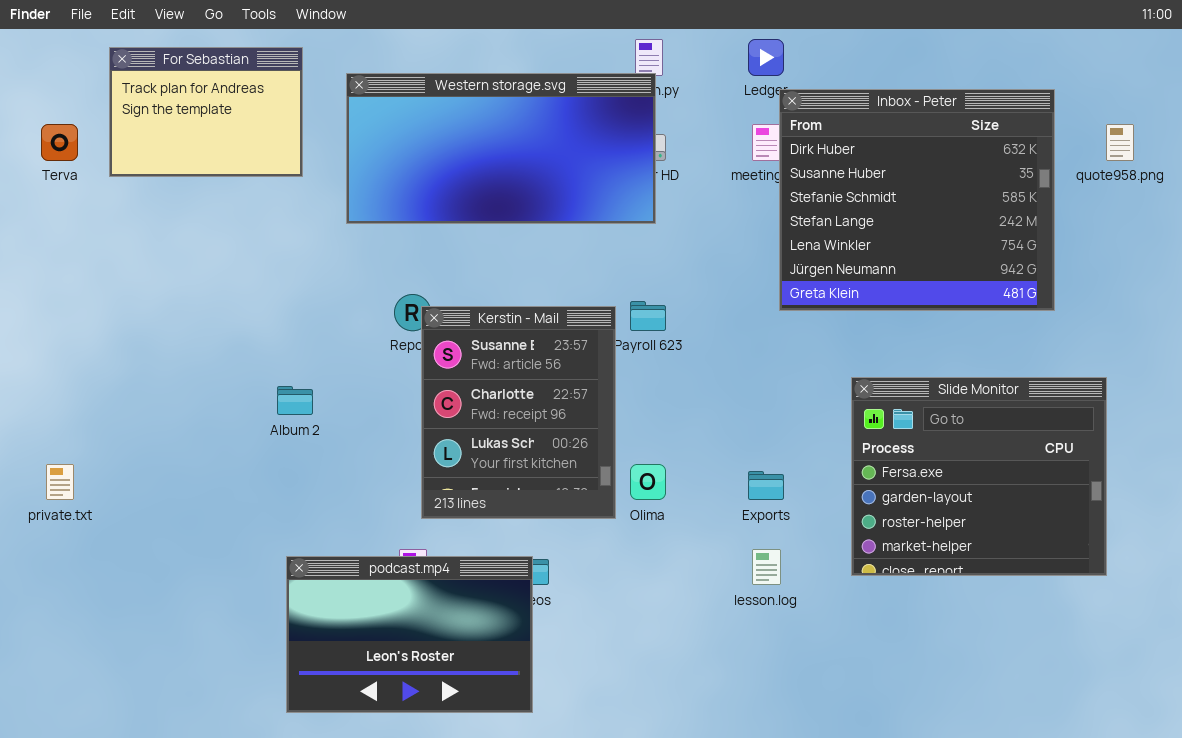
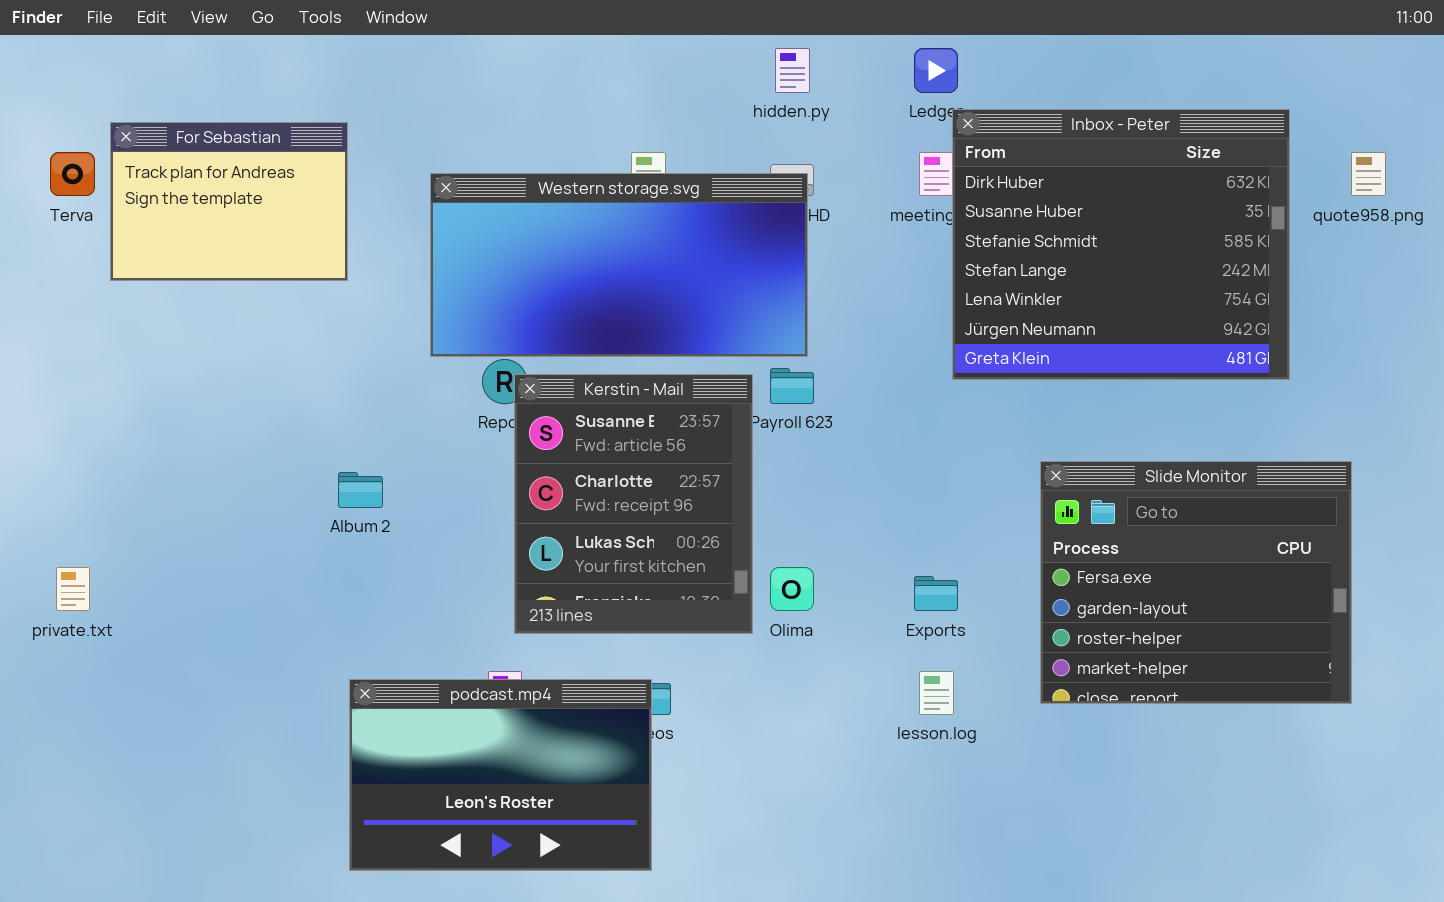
For Sebastian: [109,47,303,177] -> [110,122,348,281], moved
Western storage.svg: [346,73,656,224] -> [430,173,808,357], moved

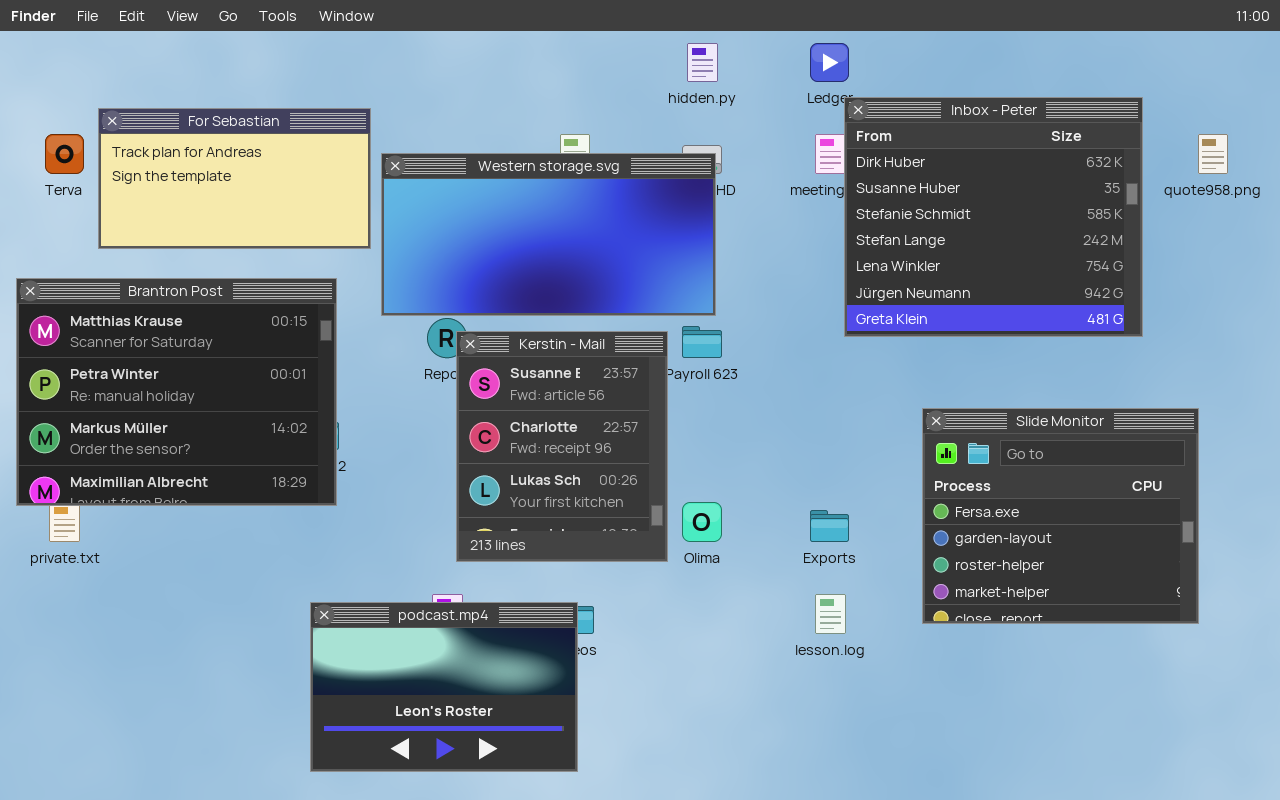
For Sebastian: [110,122,348,281] -> [98,108,371,249], resized
Brantron Post: none -> [16,278,337,506], opened

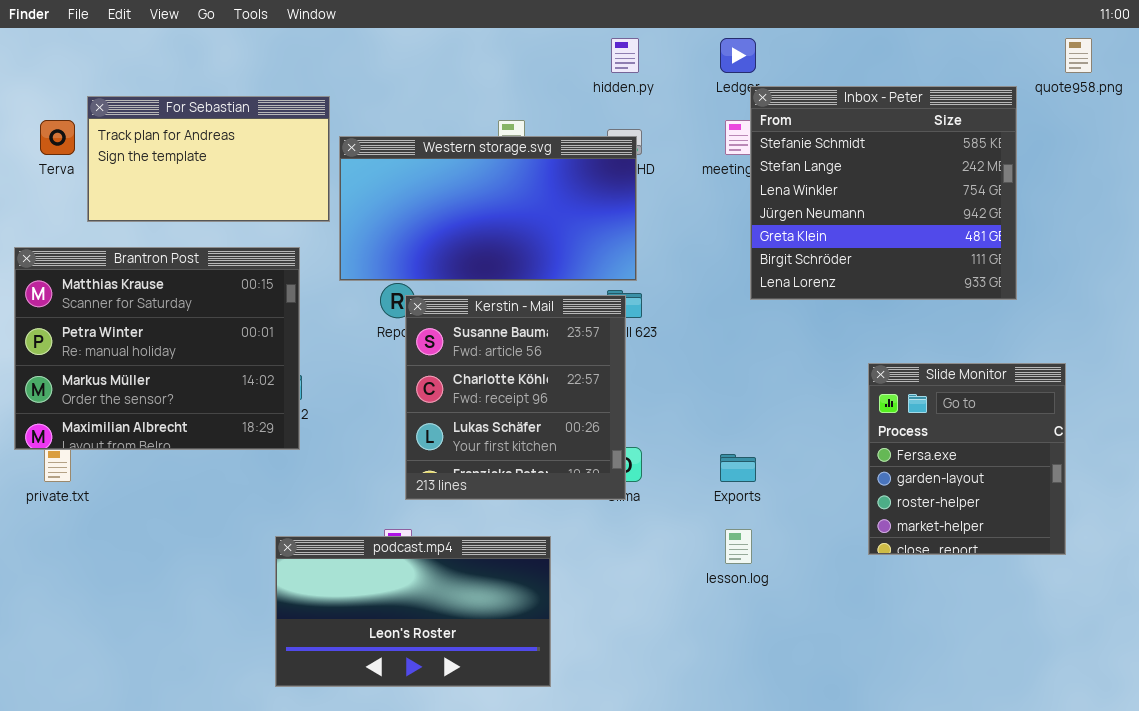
Inbox - Peter: [844,97,1143,337] -> [750,86,1017,300], scrolled down 2 rows
quote958.png: [1198,134,1228,174] -> [1065,38,1092,73], moved
Kerstin - Mail: [456,331,668,562] -> [405,295,626,500], resized
Slide Monitor: [922,408,1199,624] -> [868,363,1066,555], resized
podcast.mp4: [310,602,578,772] -> [275,536,551,687], resized

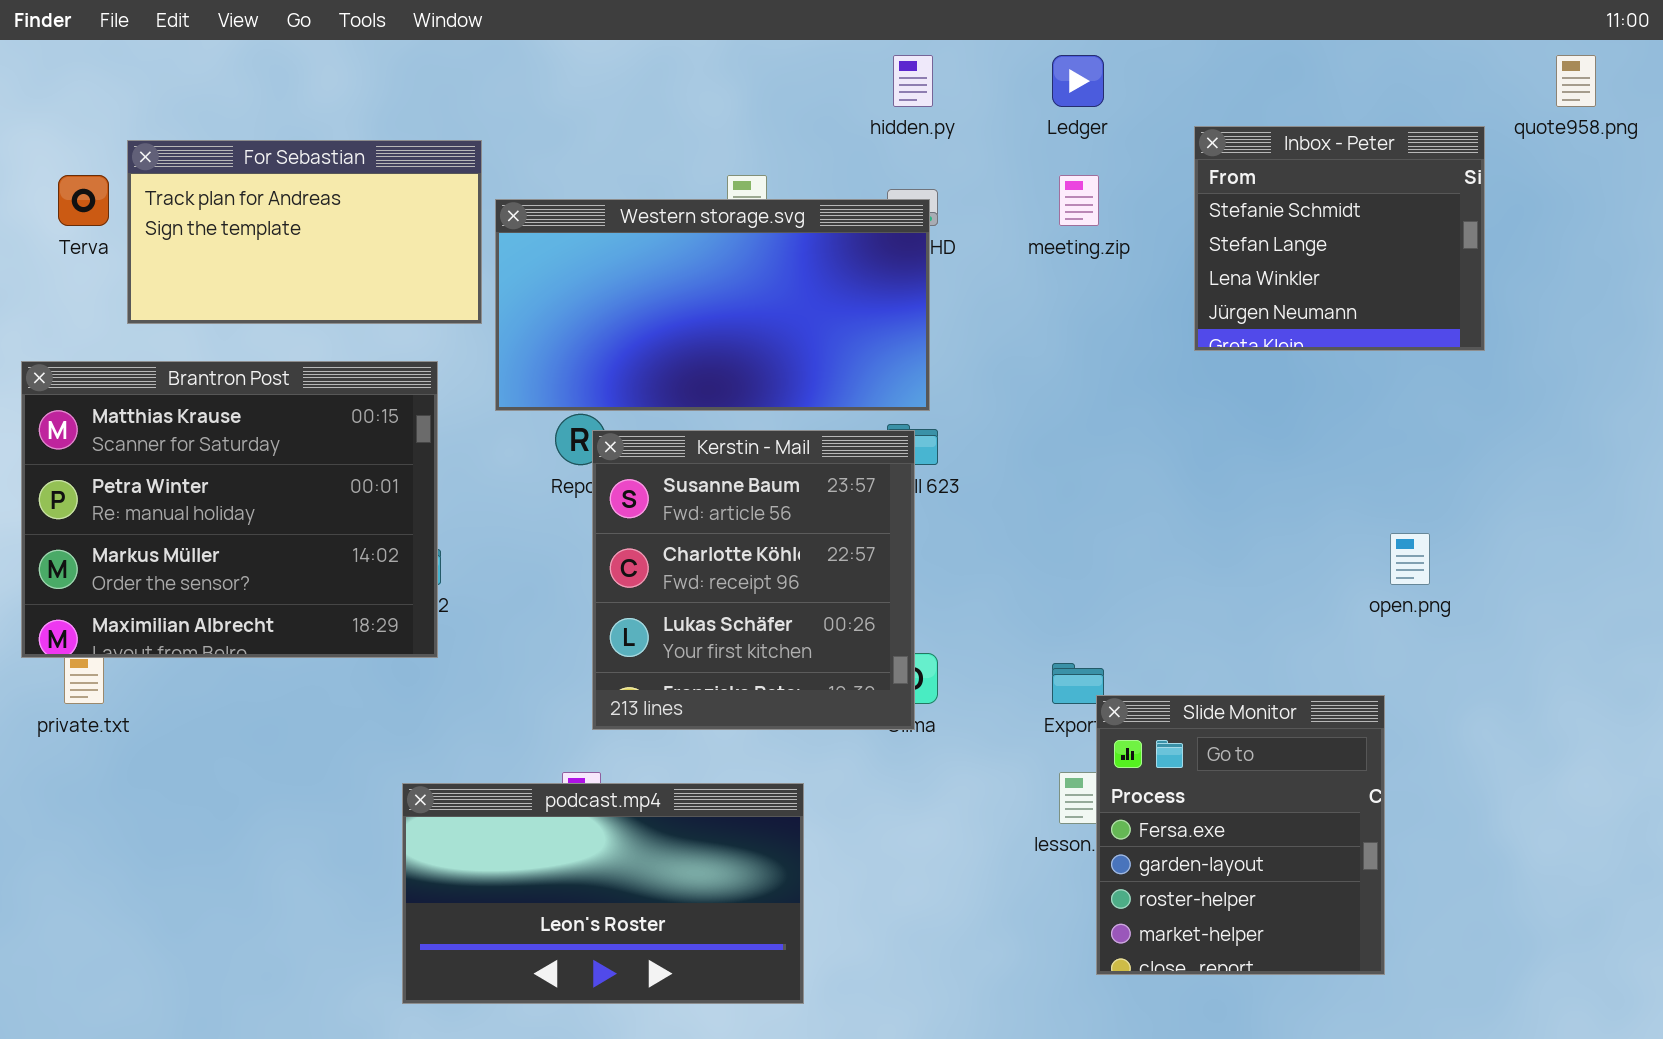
Inbox - Peter: [750,86,1017,300] -> [1194,126,1485,351], resized
Slide Monitor: [868,363,1066,555] -> [1096,695,1385,975], moved

